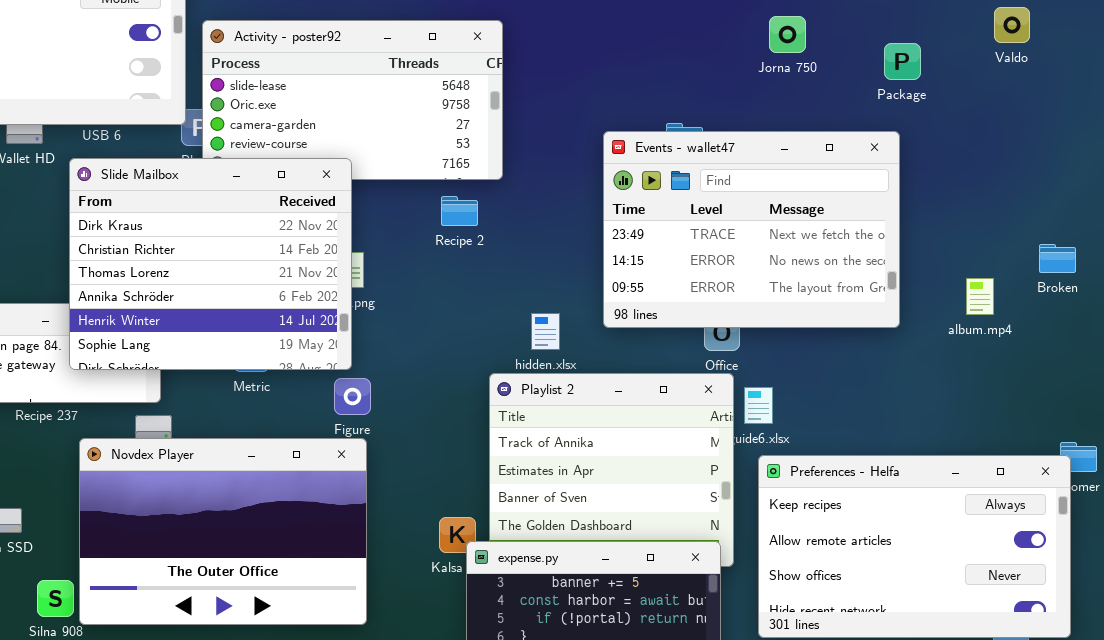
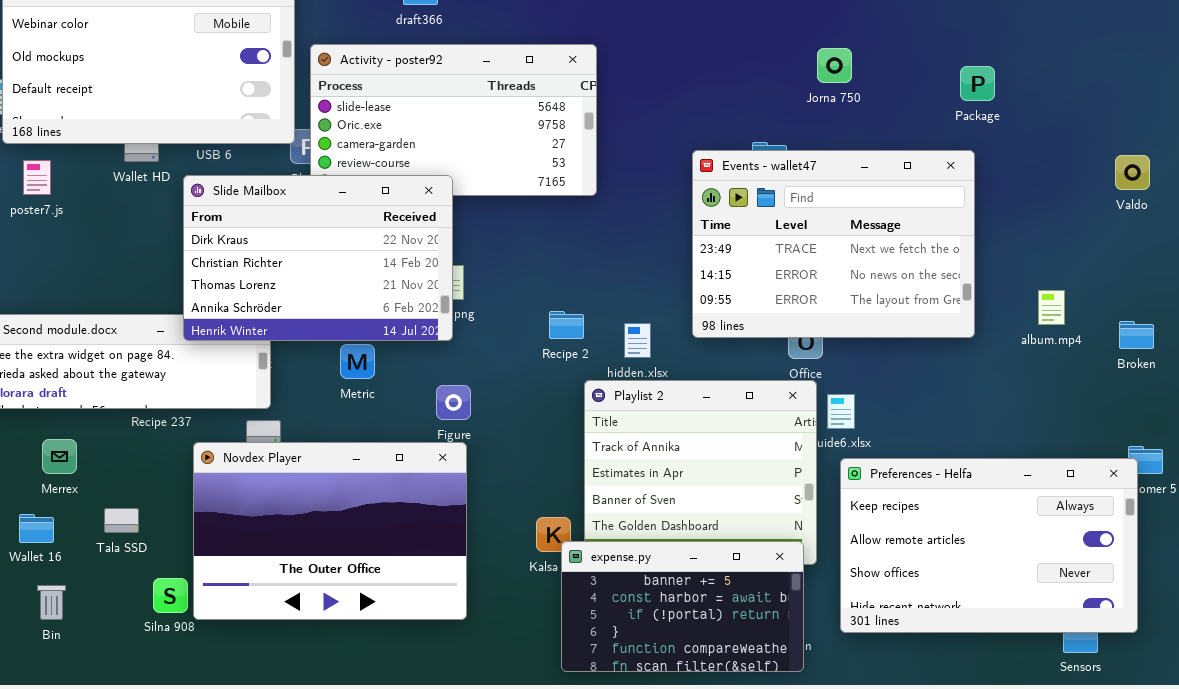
Valdo: [994,7,1030,43] -> [1115,155,1150,190], moved
Jorna 750: [769,16,806,53] -> [817,48,852,83], moved
Slide Mailbox: [69,158,352,370] -> [183,175,453,341], resized
Recipe 2: [441,196,478,226] -> [549,311,584,339], moved
Broken: [1039,244,1076,273] -> [1119,321,1154,349], moved

